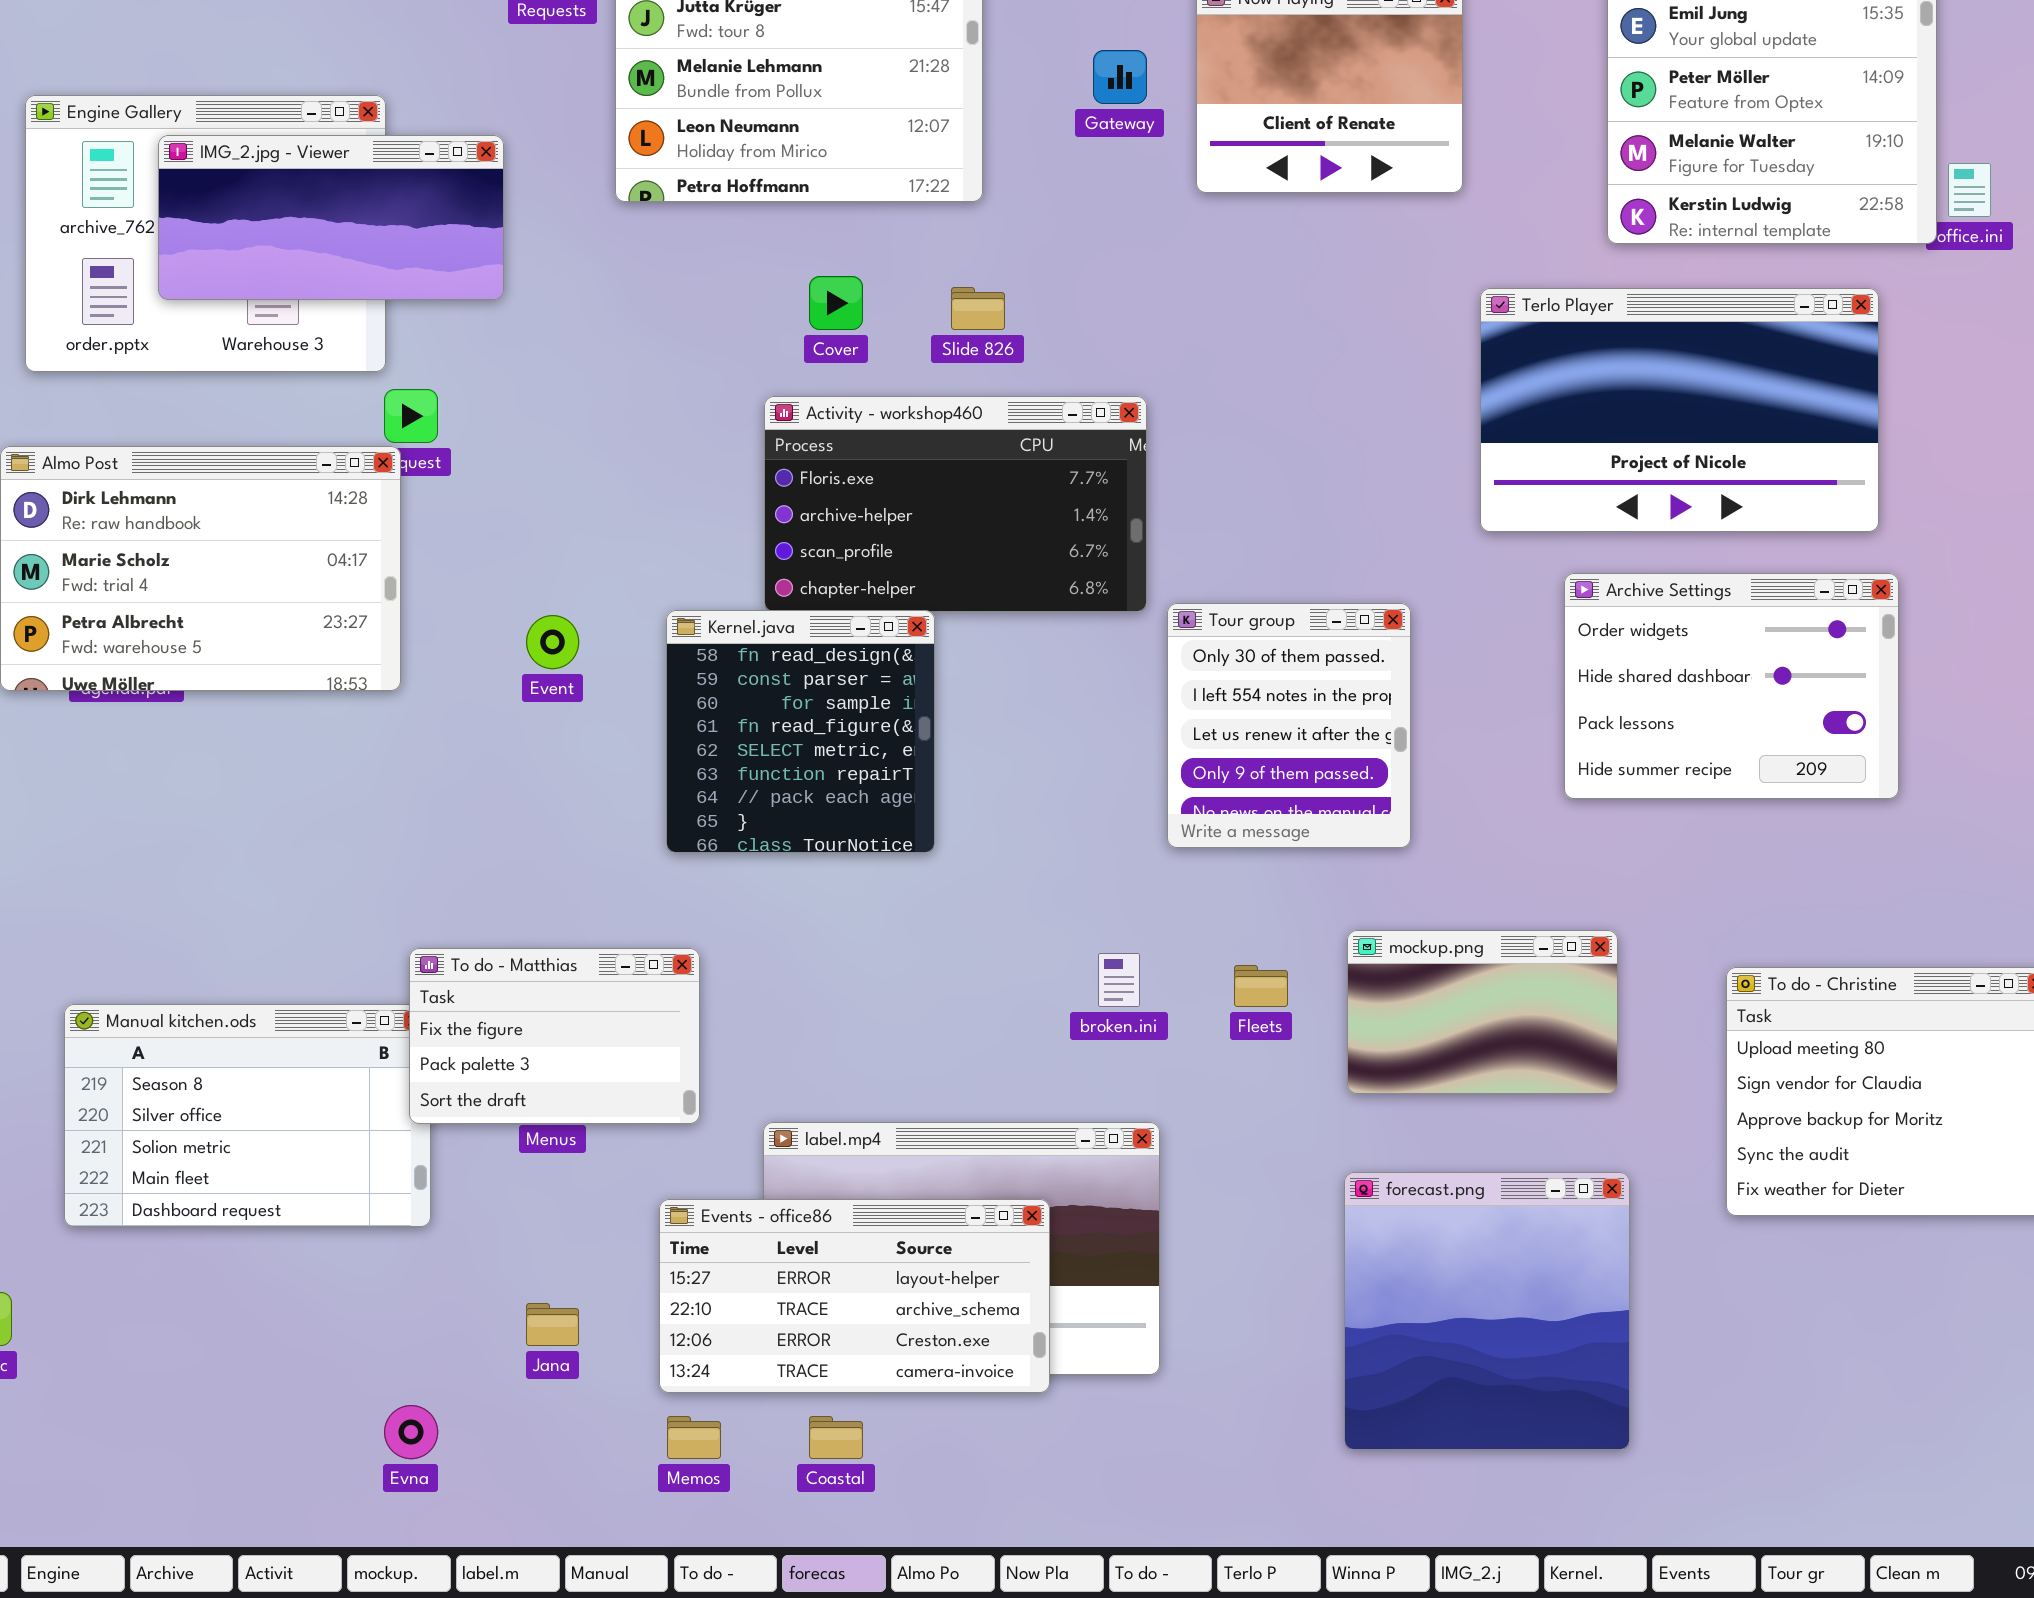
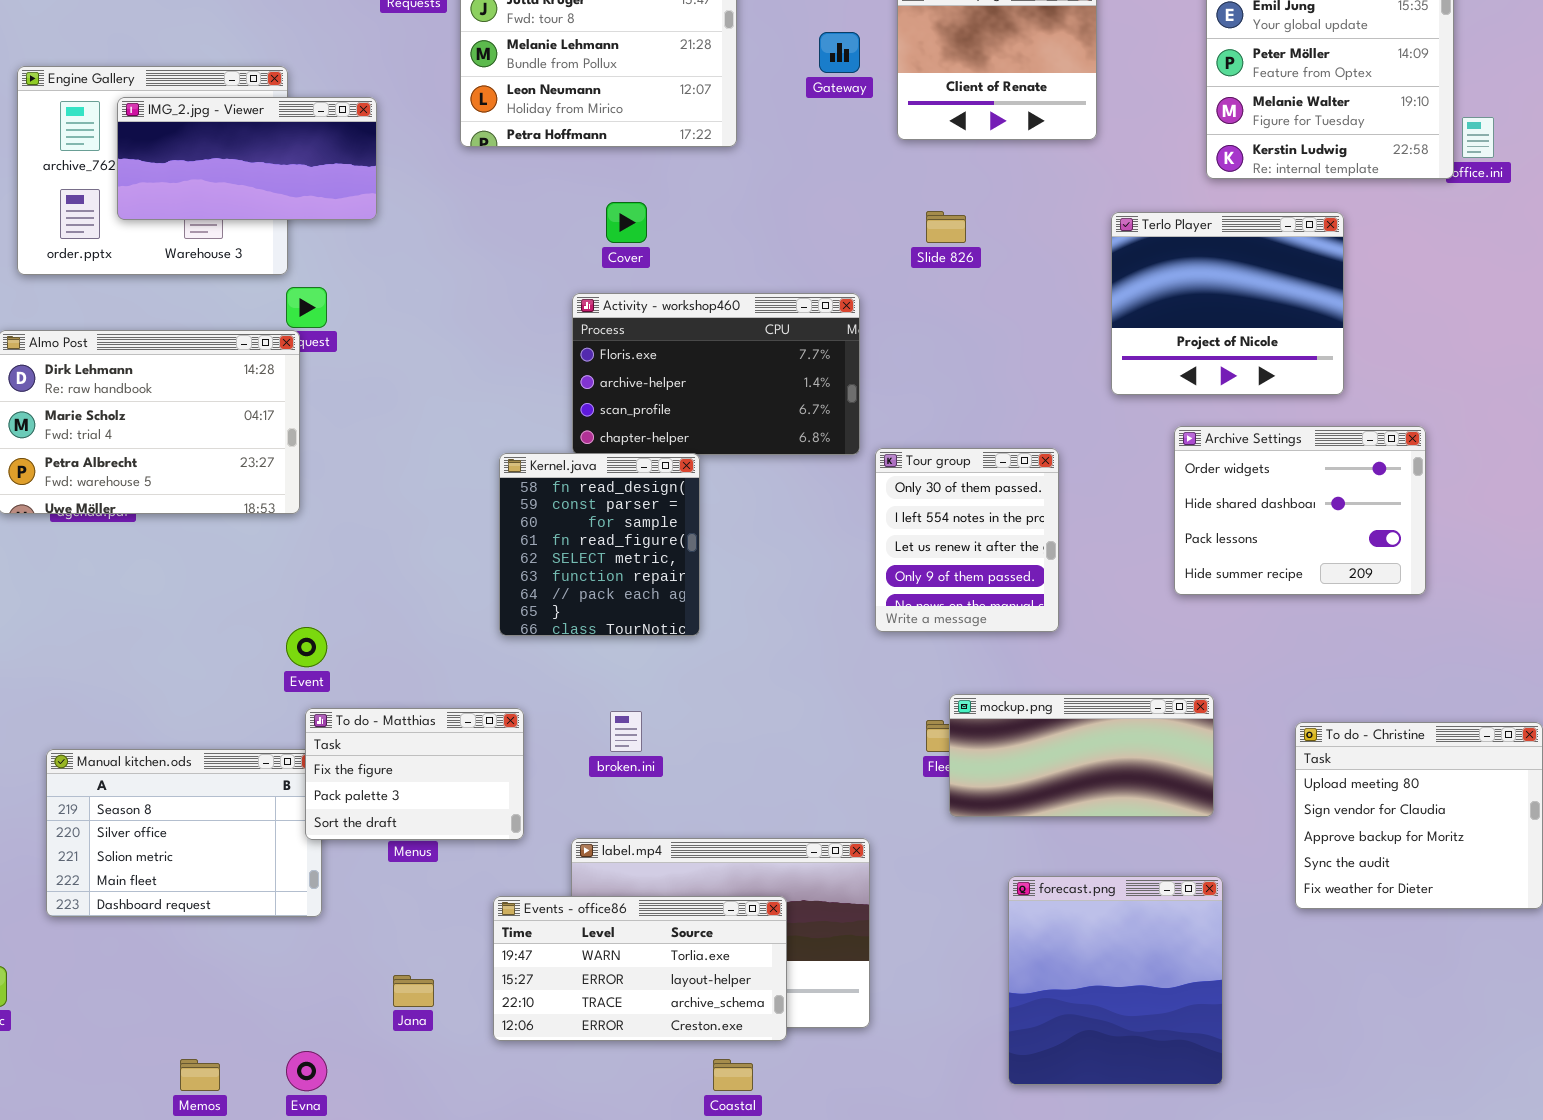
Slide 826: [951,287,1005,330] -> [926,211,966,243], moved
Terlo Player: [1480,288,1879,532] -> [1111,212,1344,395], resized
Event: [526,615,579,669] -> [286,627,327,667], moved
mockup.png: [1347,930,1618,1094] -> [949,694,1214,817], resized
broken.ini: [1098,953,1140,1007] -> [610,711,642,752], moved
Events - office86: [659,1199,1050,1393] -> [493,896,787,1041], scrolled up 1 row
Memos: [667,1416,721,1459] -> [180,1059,220,1091], moved
Coastal: [809,1416,863,1459] -> [713,1059,753,1091], moved

